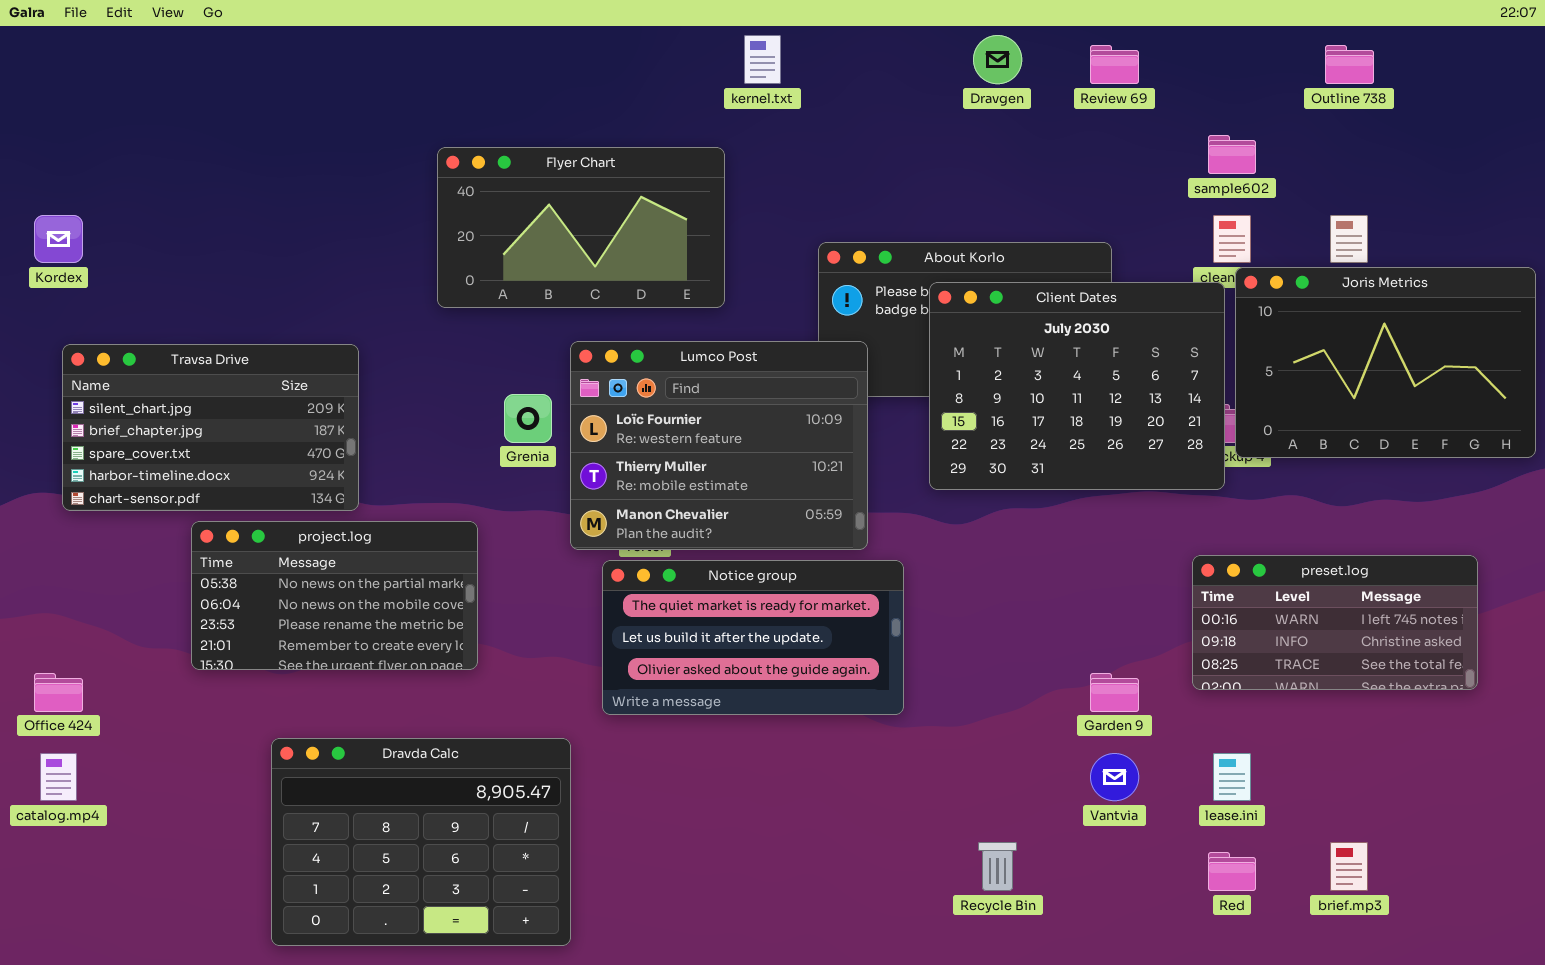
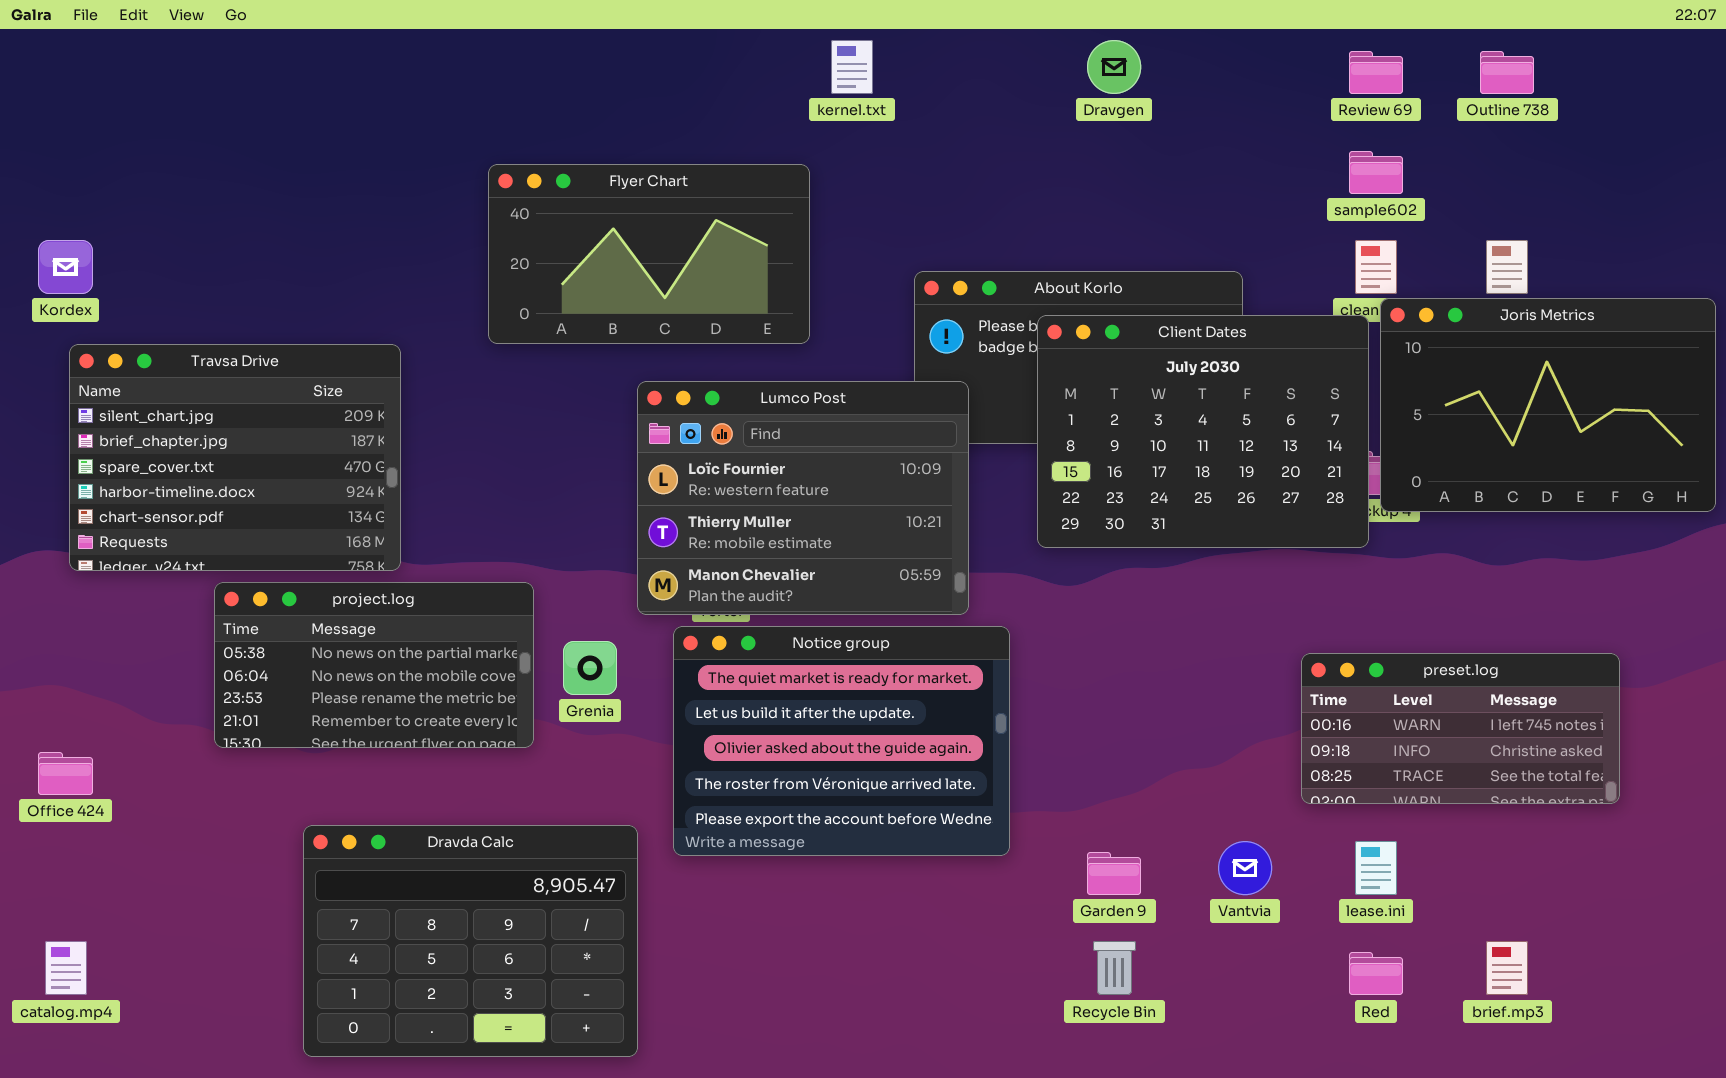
Review 69: [1090,45,1139,84] -> [1349,51,1403,94], moved
Travsa Drive: [62,344,359,511] -> [69,344,401,571], resized
Grenia: [504,394,552,443] -> [563,641,617,695], moved
preset.log: [1192,555,1478,690] -> [1301,653,1620,804], moved
Notice group: [602,560,904,715] -> [673,626,1010,856], resized
Garden 9: [1090,673,1139,712] -> [1087,852,1141,895], moved
catalog.mp4: [40,753,77,801] -> [45,941,87,995], moved

